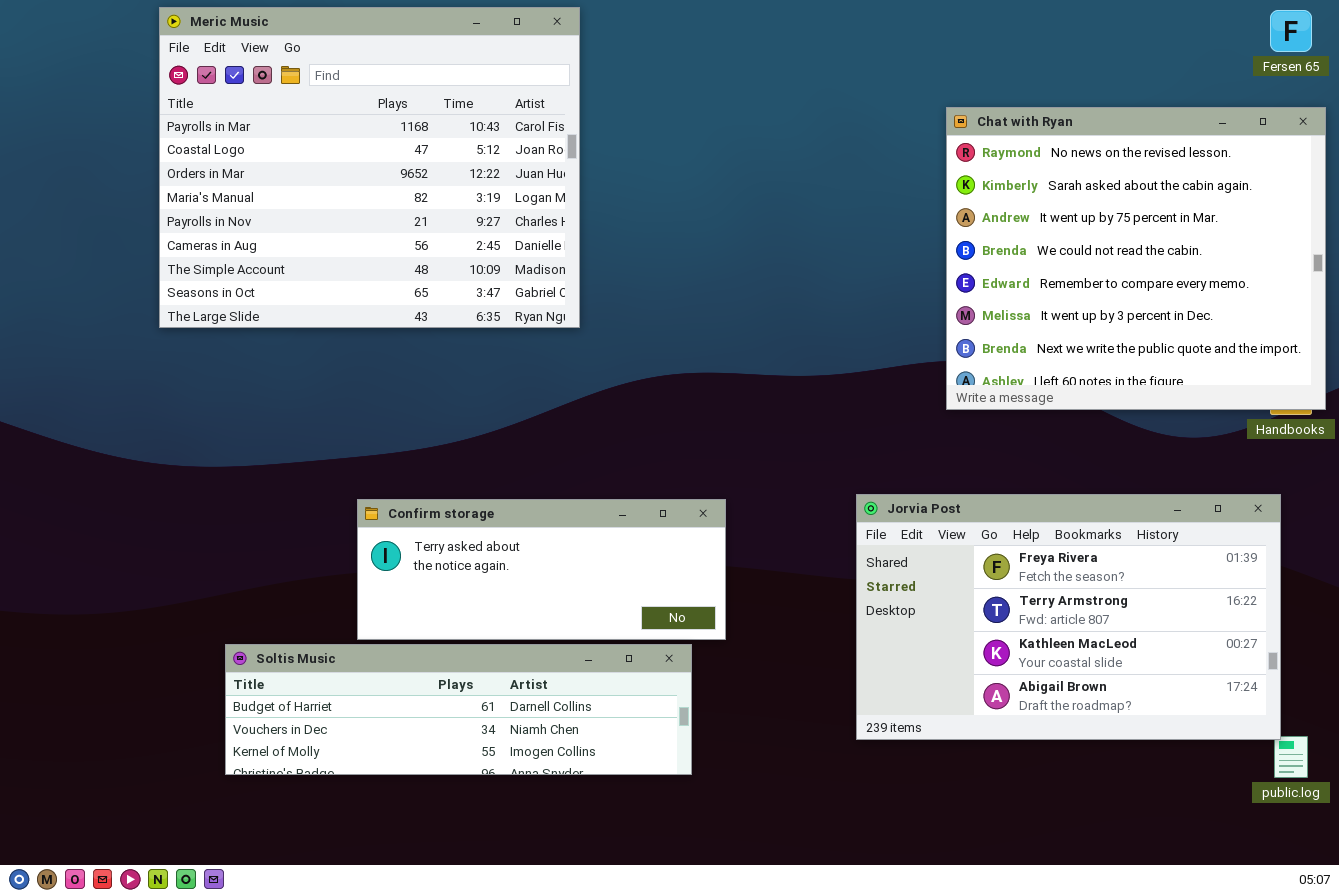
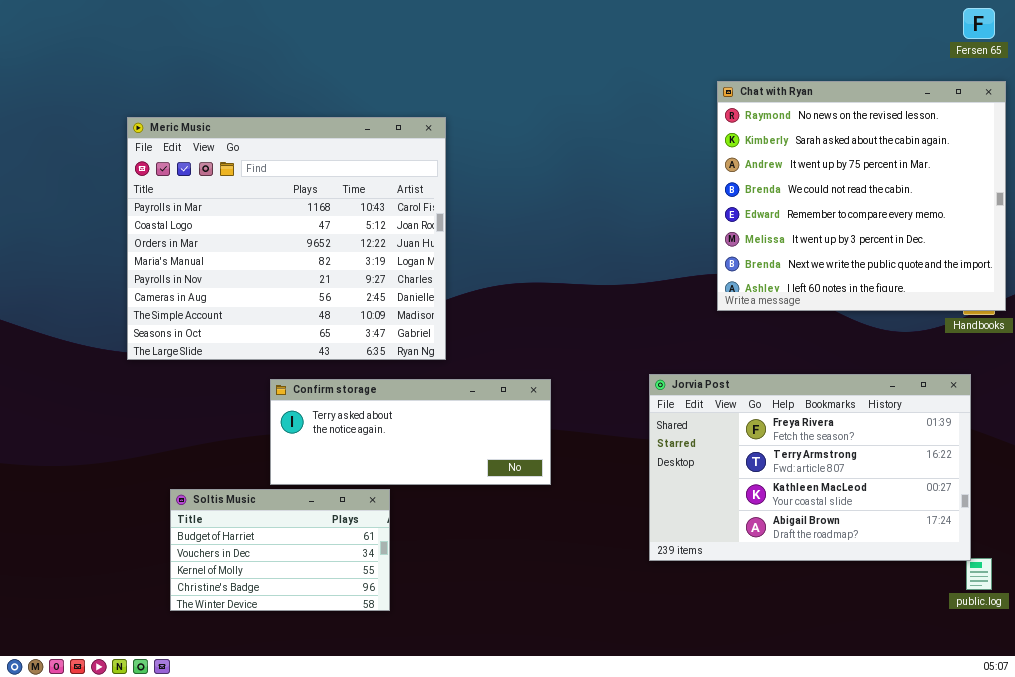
Meric Music: [159,7,580,328] -> [127,117,446,360], moved
Soltis Music: [225,644,692,775] -> [170,489,390,611], resized

